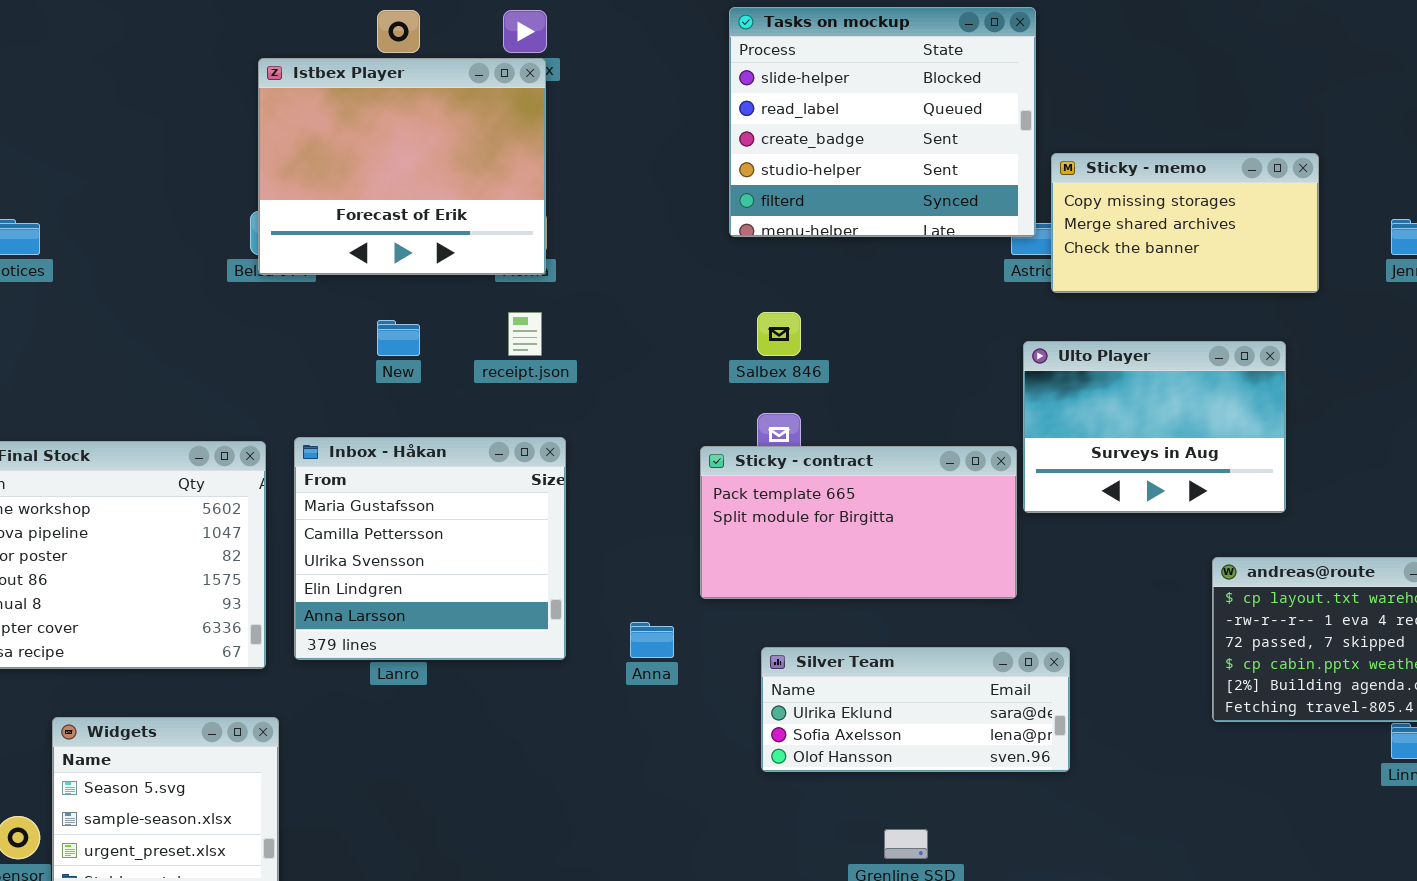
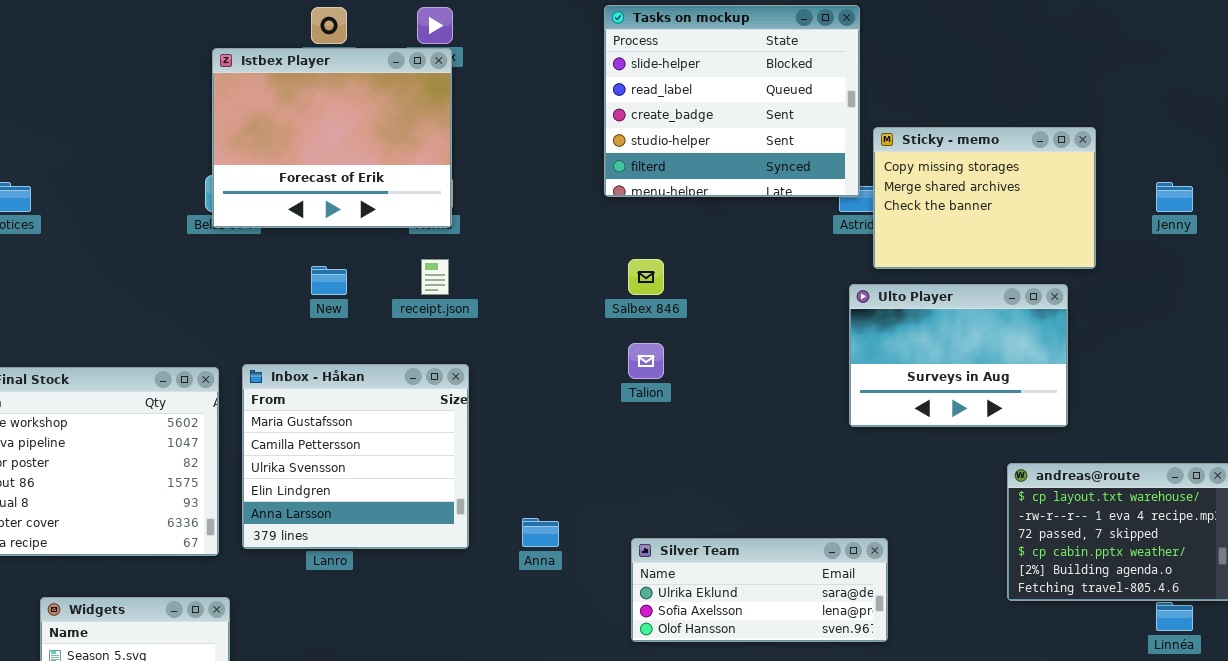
Sticky - memo: [1051,153,1319,293] -> [873,127,1096,269], resized
Sticky - contract: [700,446,1017,599] -> none, closed

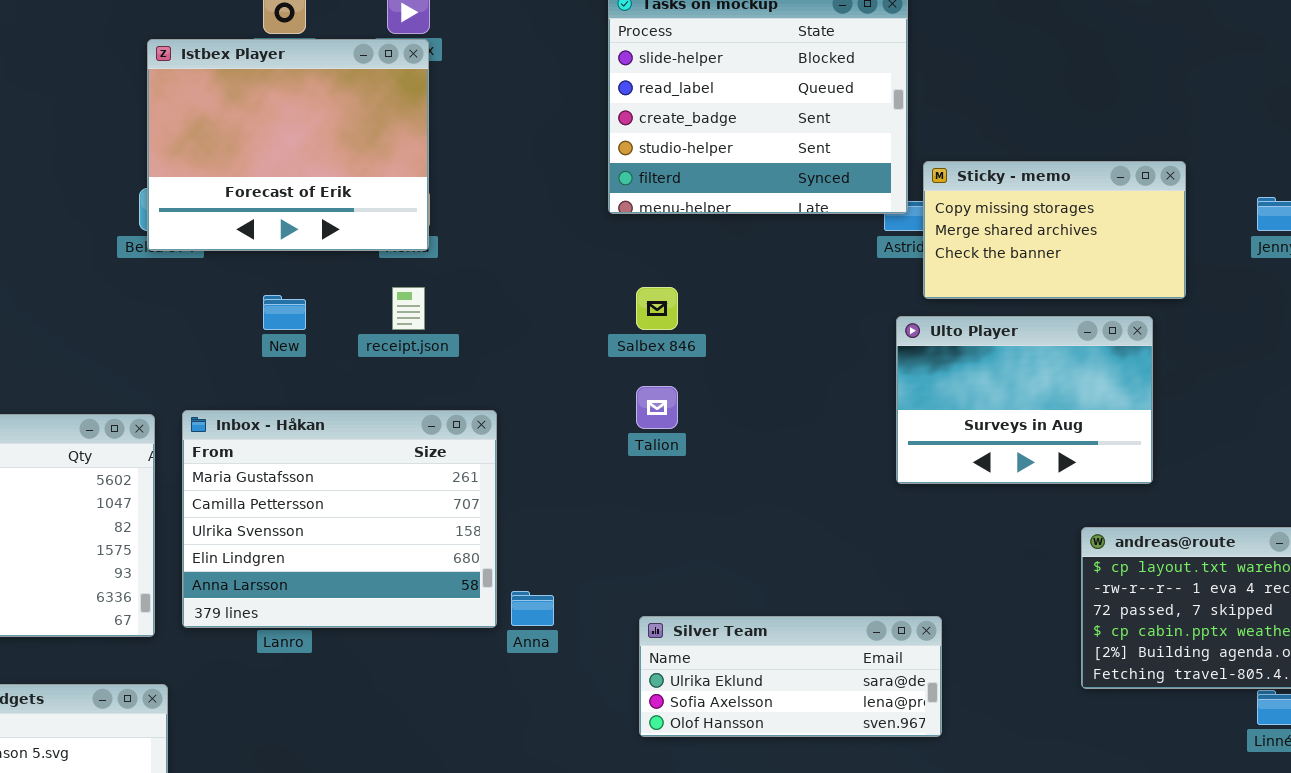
Sticky - memo: [873,127,1096,269] -> [923,161,1186,299], resized
Inbox - Håkan: [242,364,469,549] -> [182,410,497,628], resized

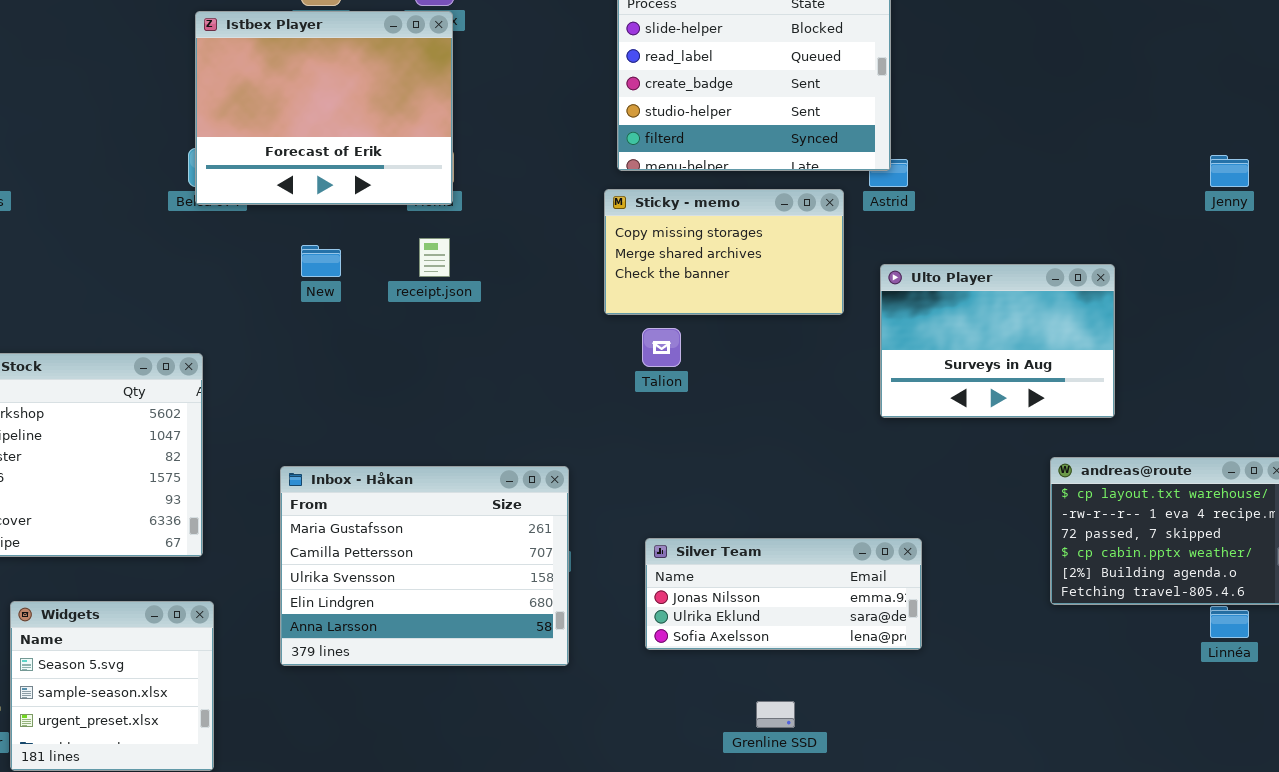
Sticky - memo: [923,161,1186,299] -> [604,189,844,315], moved
Inbox - Håkan: [182,410,497,628] -> [280,466,569,666], moved
Silver Team: [639,616,942,737] -> [645,538,922,650], scrolled up 1 row

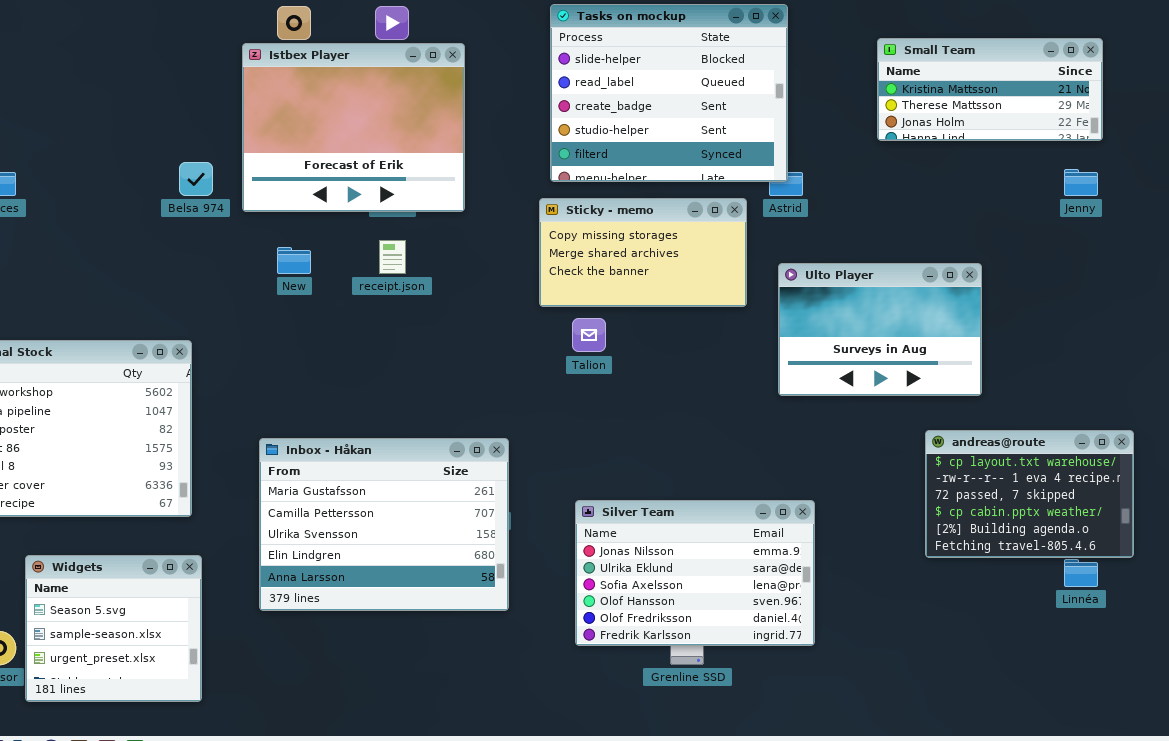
Small Team: none -> [877,38,1103,141], opened
Istbex Player: [195,11,453,205] -> [242,43,465,212], moved
Silver Team: [645,538,922,650] -> [575,500,815,646], resized

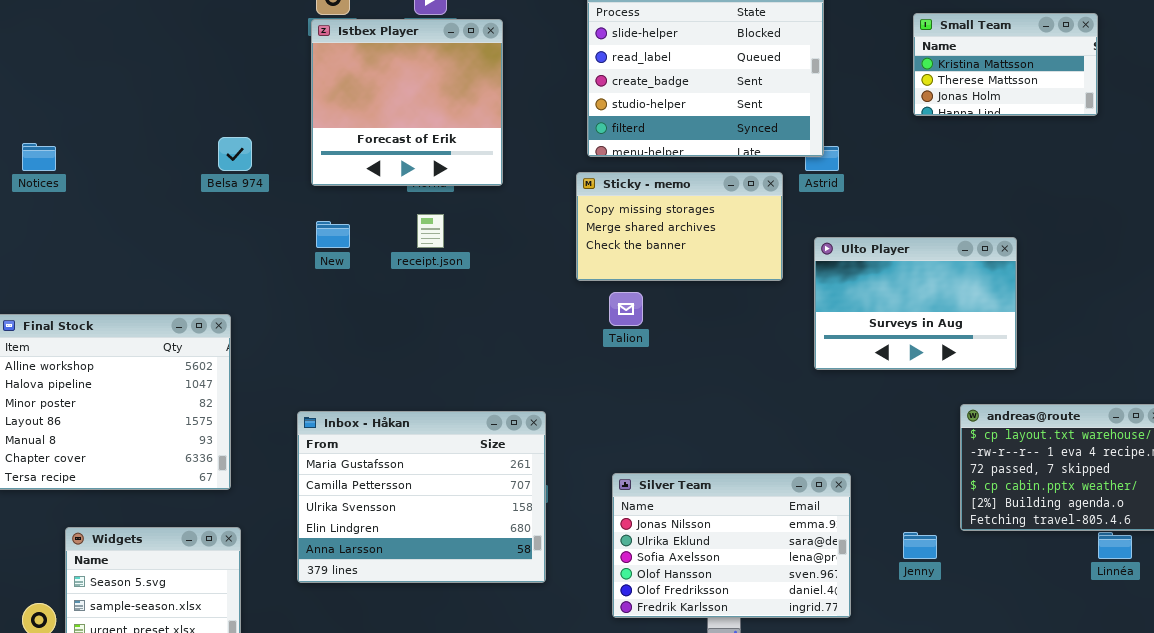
Small Team: [877,38,1103,141] -> [913,13,1098,116], resized
Istbex Player: [242,43,465,212] -> [311,19,503,186], resized
Jenny: [1064,169,1098,196] -> [903,532,937,559], moved

